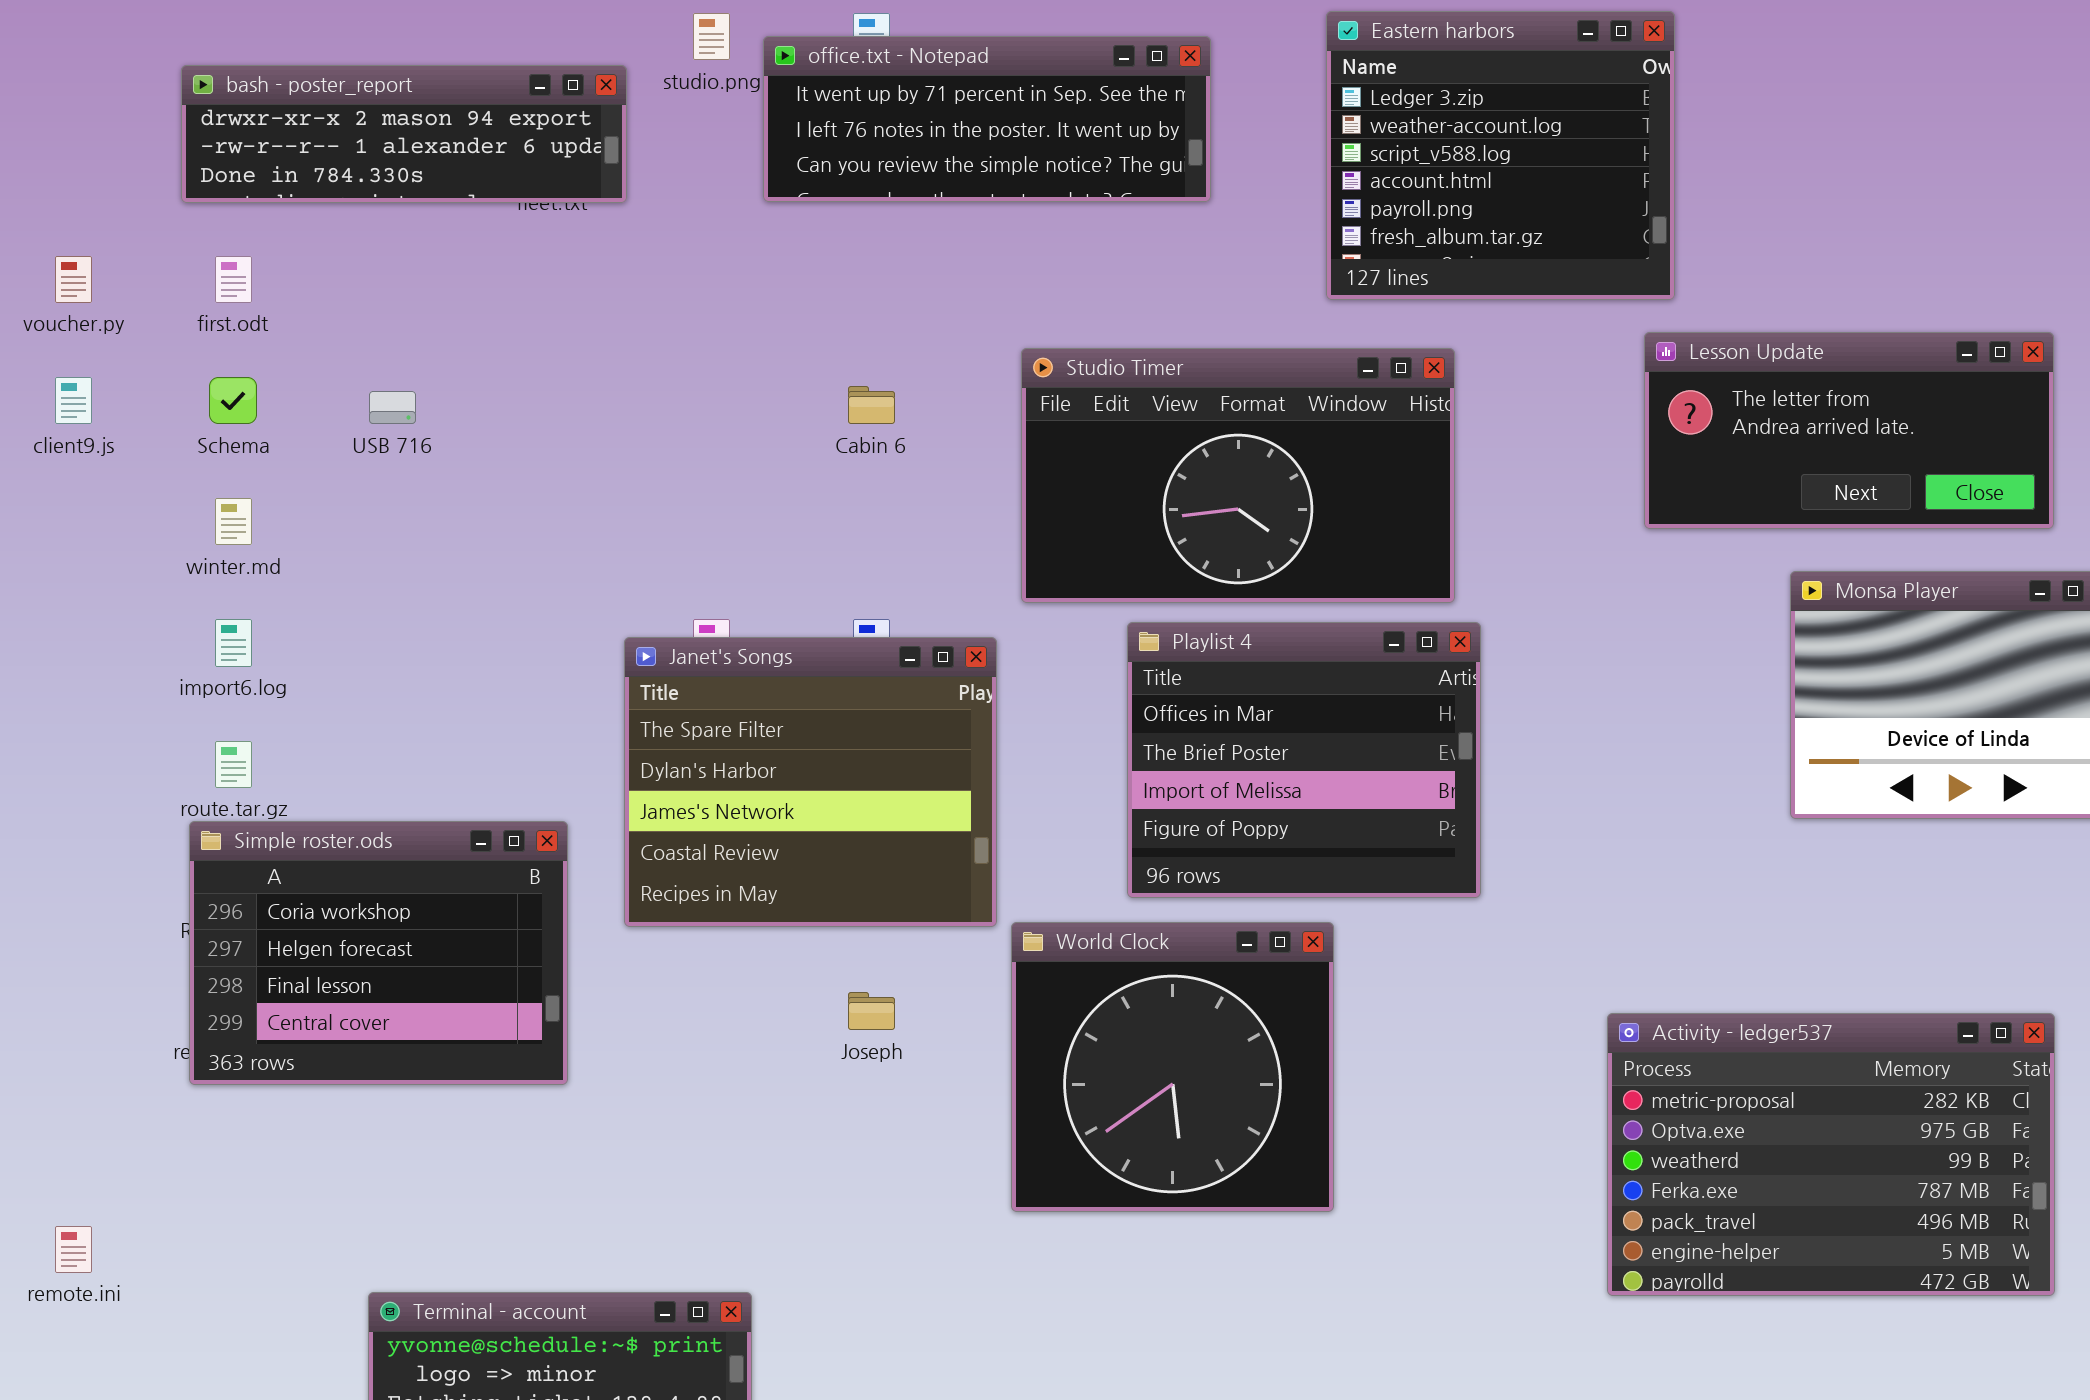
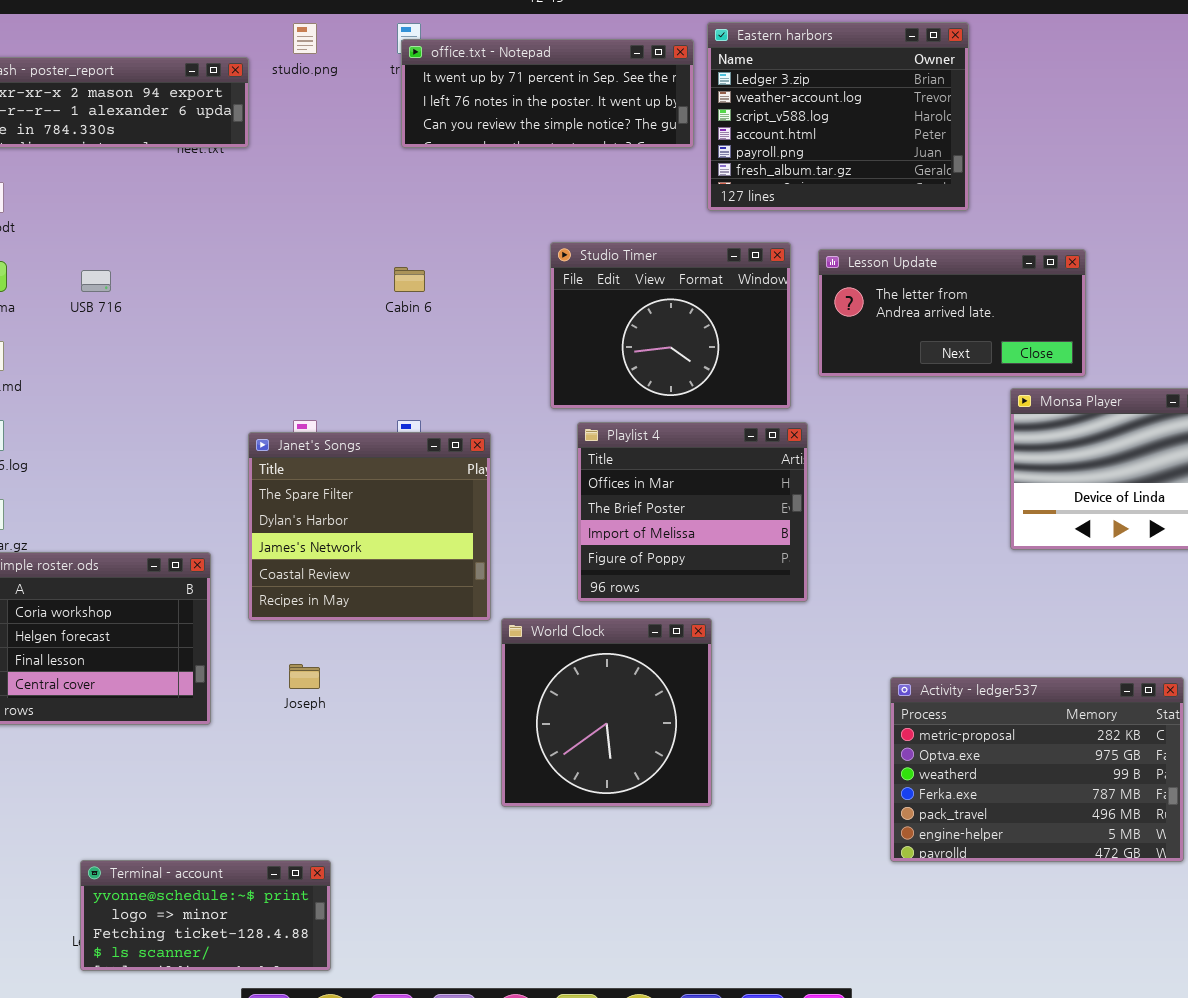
Eastern harbors: [1326,11,1675,300] -> [707,22,969,211], resized
office.txt - Notepad: [763,36,1211,202] -> [401,39,694,148], moved
Lesson Update: [1644,332,2054,529] -> [818,249,1086,377], moved
Studio Timer: [1021,348,1455,603] -> [550,242,791,409], resized
Joseph: [848,992,895,1030] -> [289,664,320,689], moved

